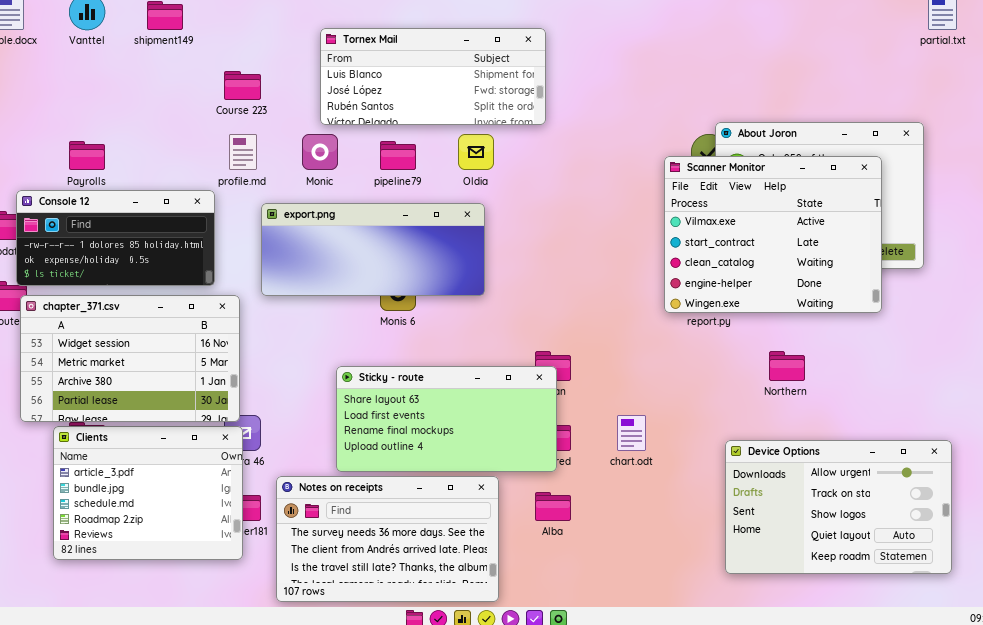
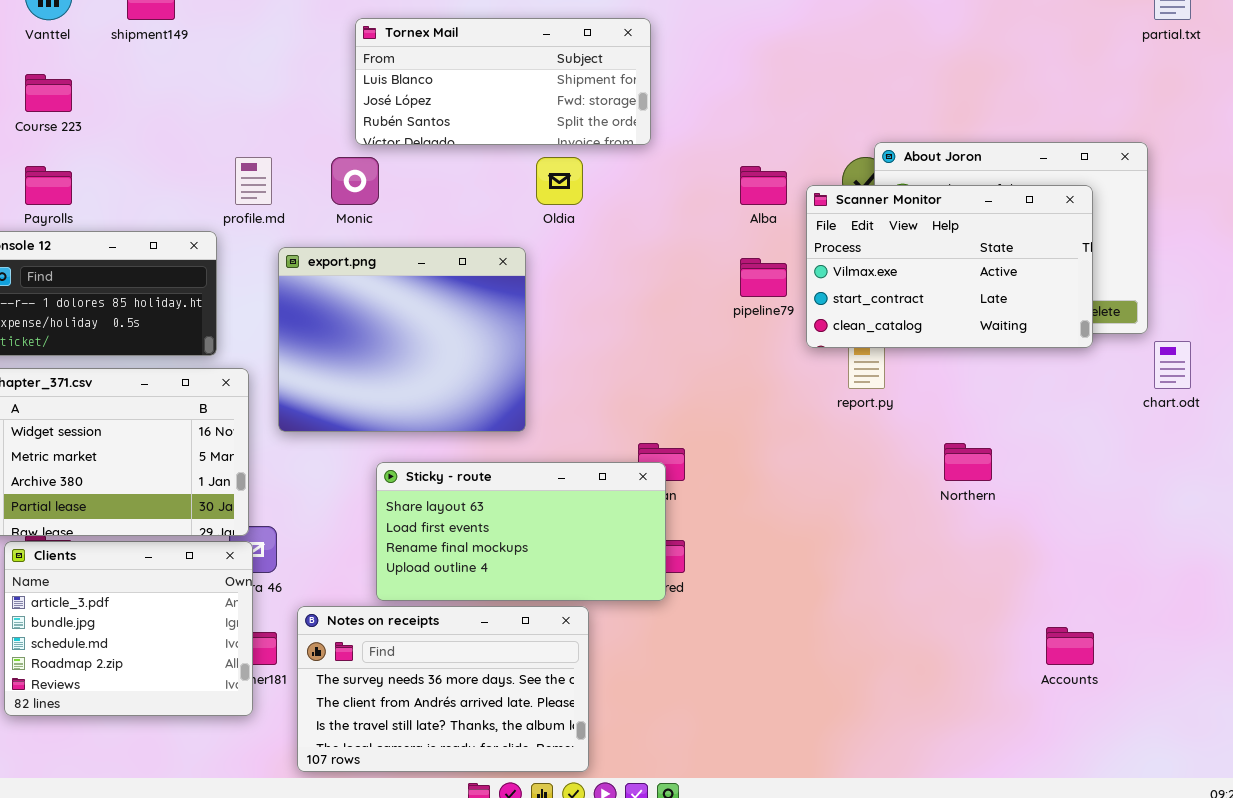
Course 223: [224,71,261,100] -> [25,74,72,112], moved
pipeline79: [380,141,416,170] -> [740,258,787,297], moved
Scanner Monitor: [664,156,882,313] -> [806,185,1093,348], resized
export.png: [261,203,485,296] -> [278,247,526,432], resized
chart.odt: [617,415,646,451] -> [1154,341,1191,389], moved
Device Options: [725,440,952,574] -> none, closed
Alba: [535,492,571,521] -> [740,166,787,205], moved

